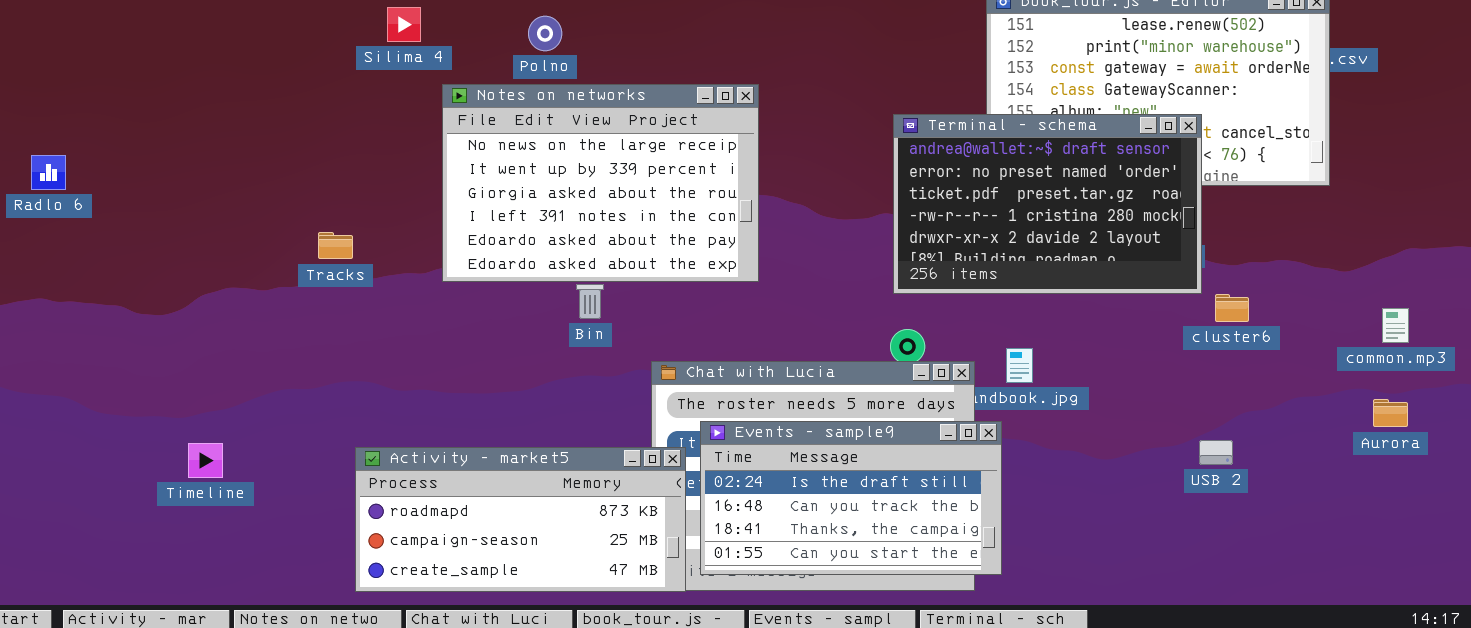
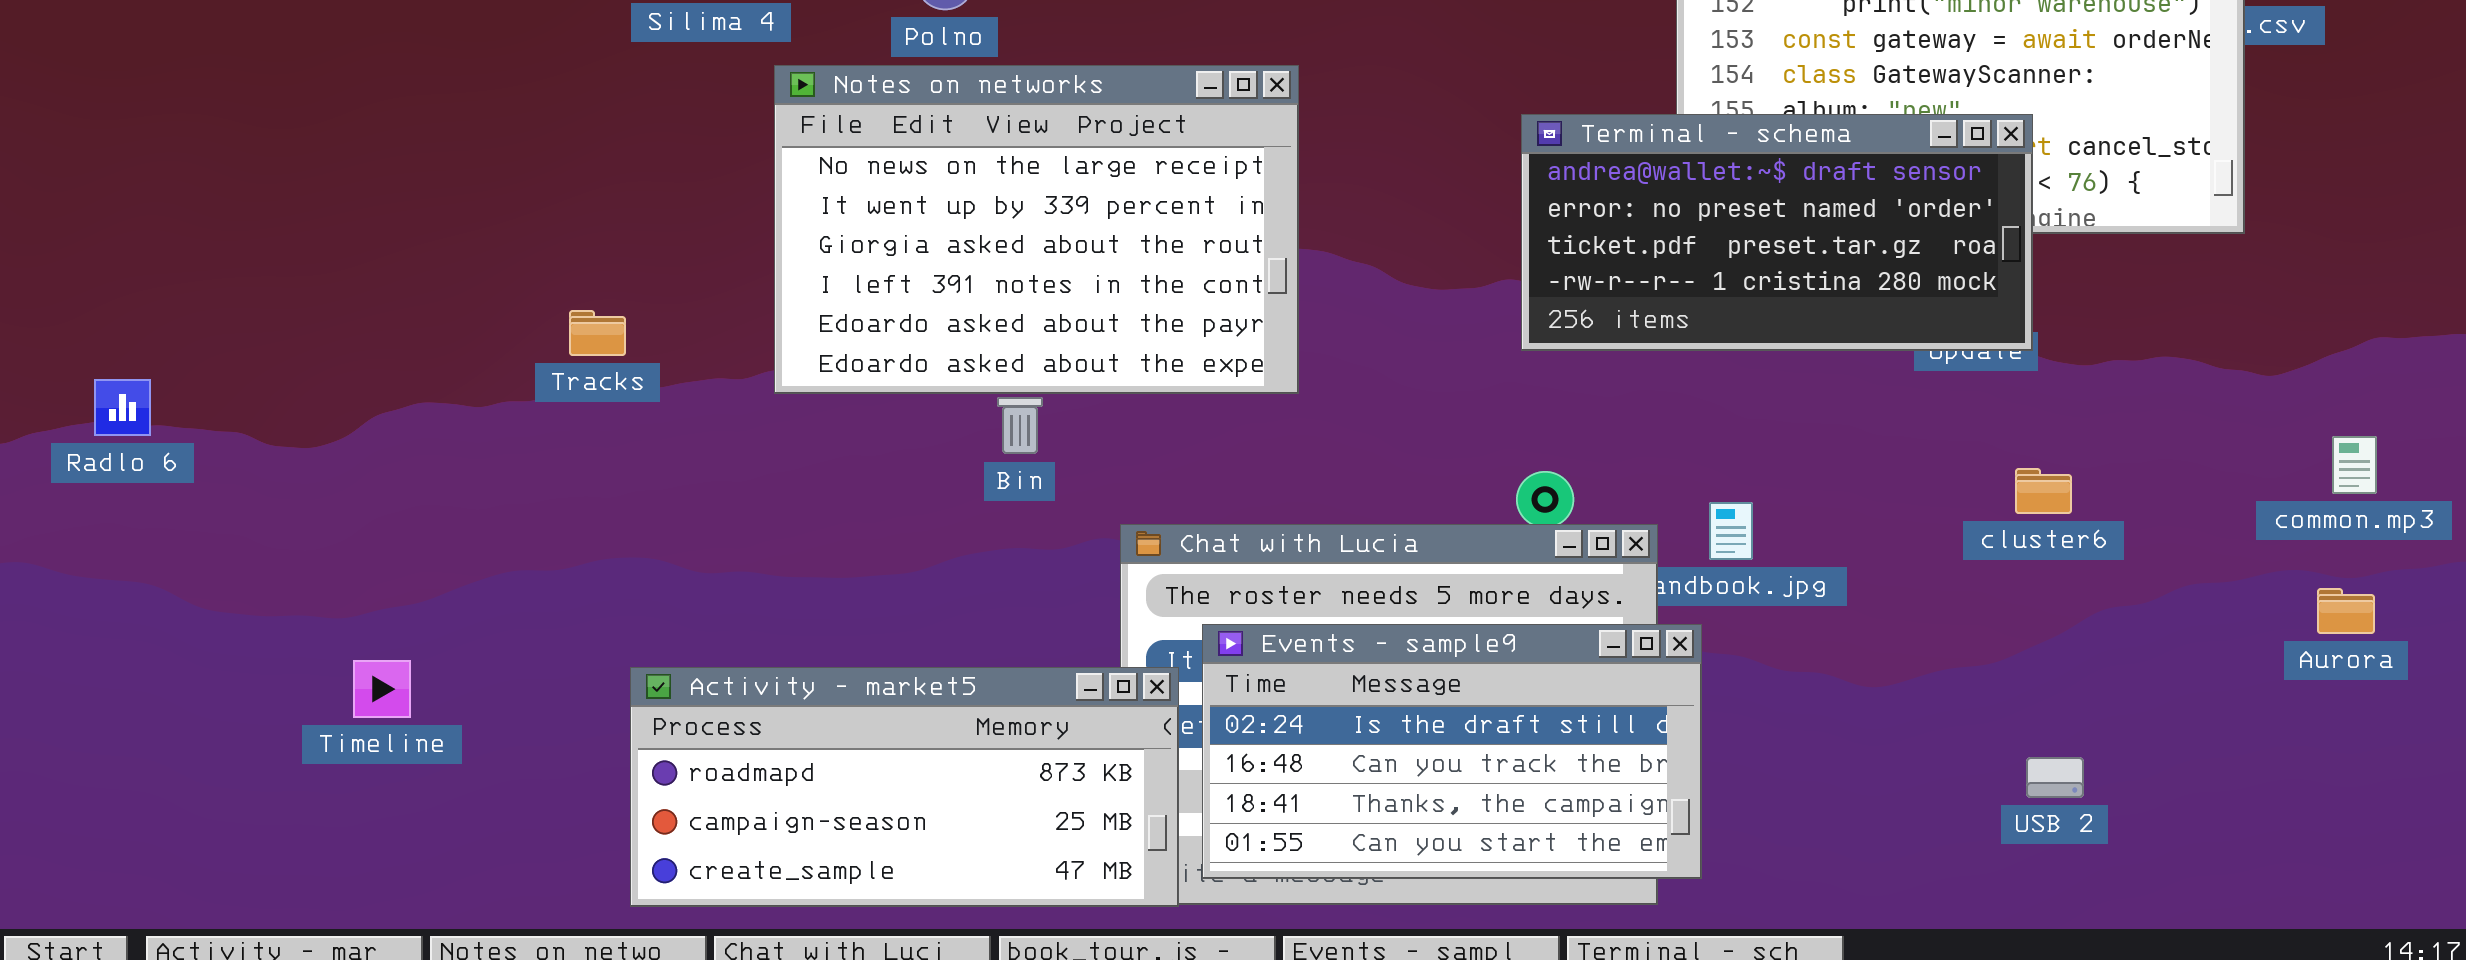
Terminal - schema: [893,114,1202,294] -> [1521,114,2033,351], resized
Radlo 6: [31,155,66,190] -> [94,379,151,436], moved
cluster6: [1215,294,1249,322] -> [2015,468,2072,514], moved
USB 2: [1199,440,1233,465] -> [2026,757,2084,798], moved

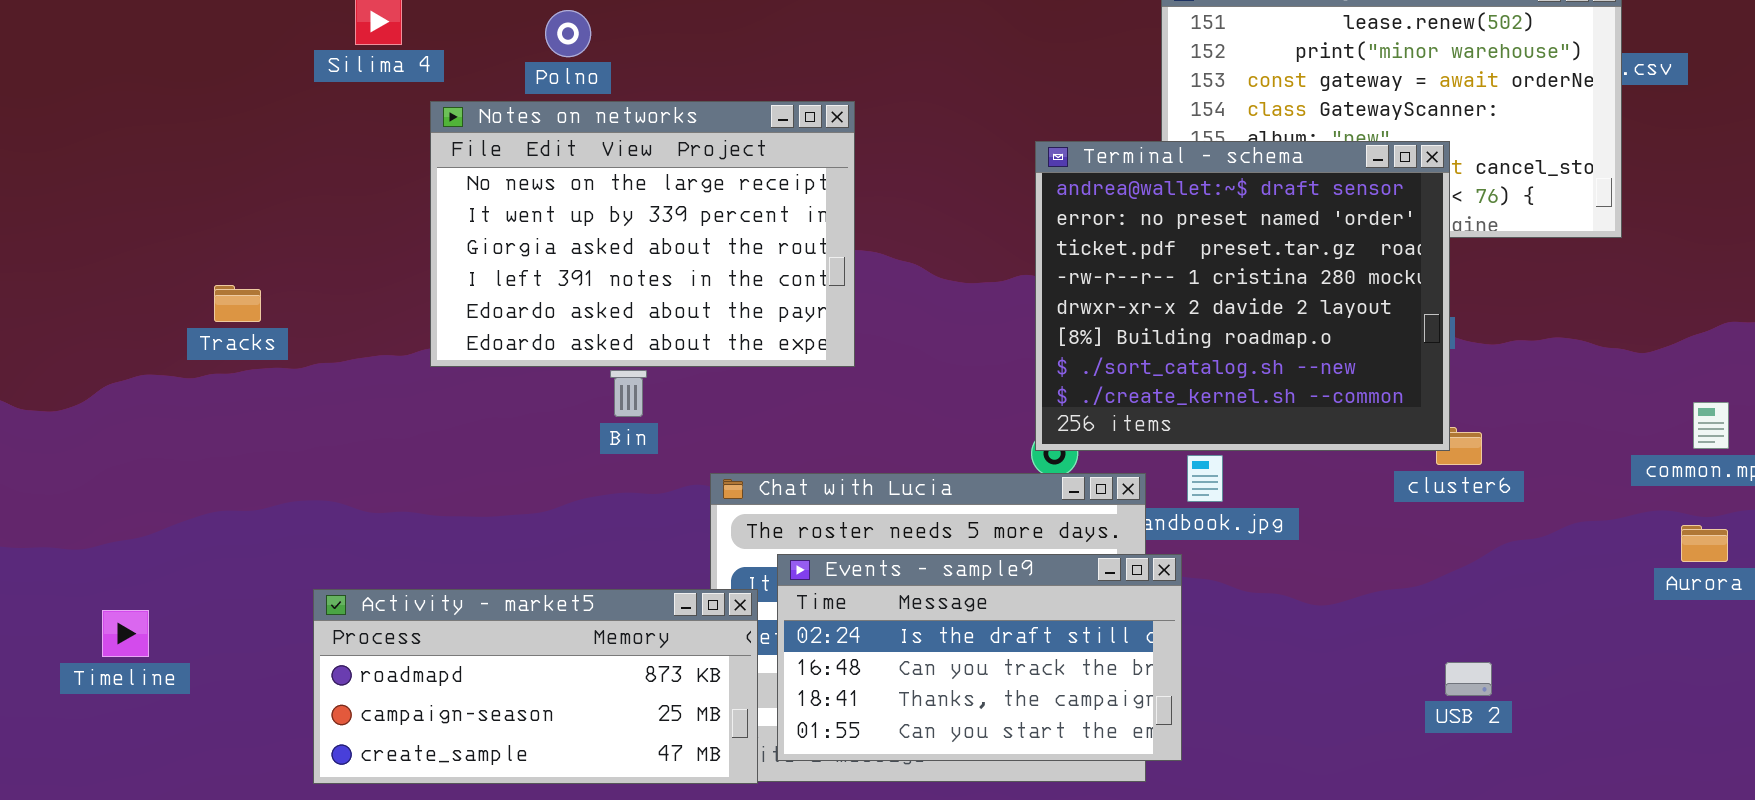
Terminal - schema: [1521,114,2033,351] -> [1035,141,1450,451], resized
Tracks: [569,310,626,356] -> [214,285,261,322], moved
Timeline: [353,660,411,718] -> [102,610,149,657], moved

